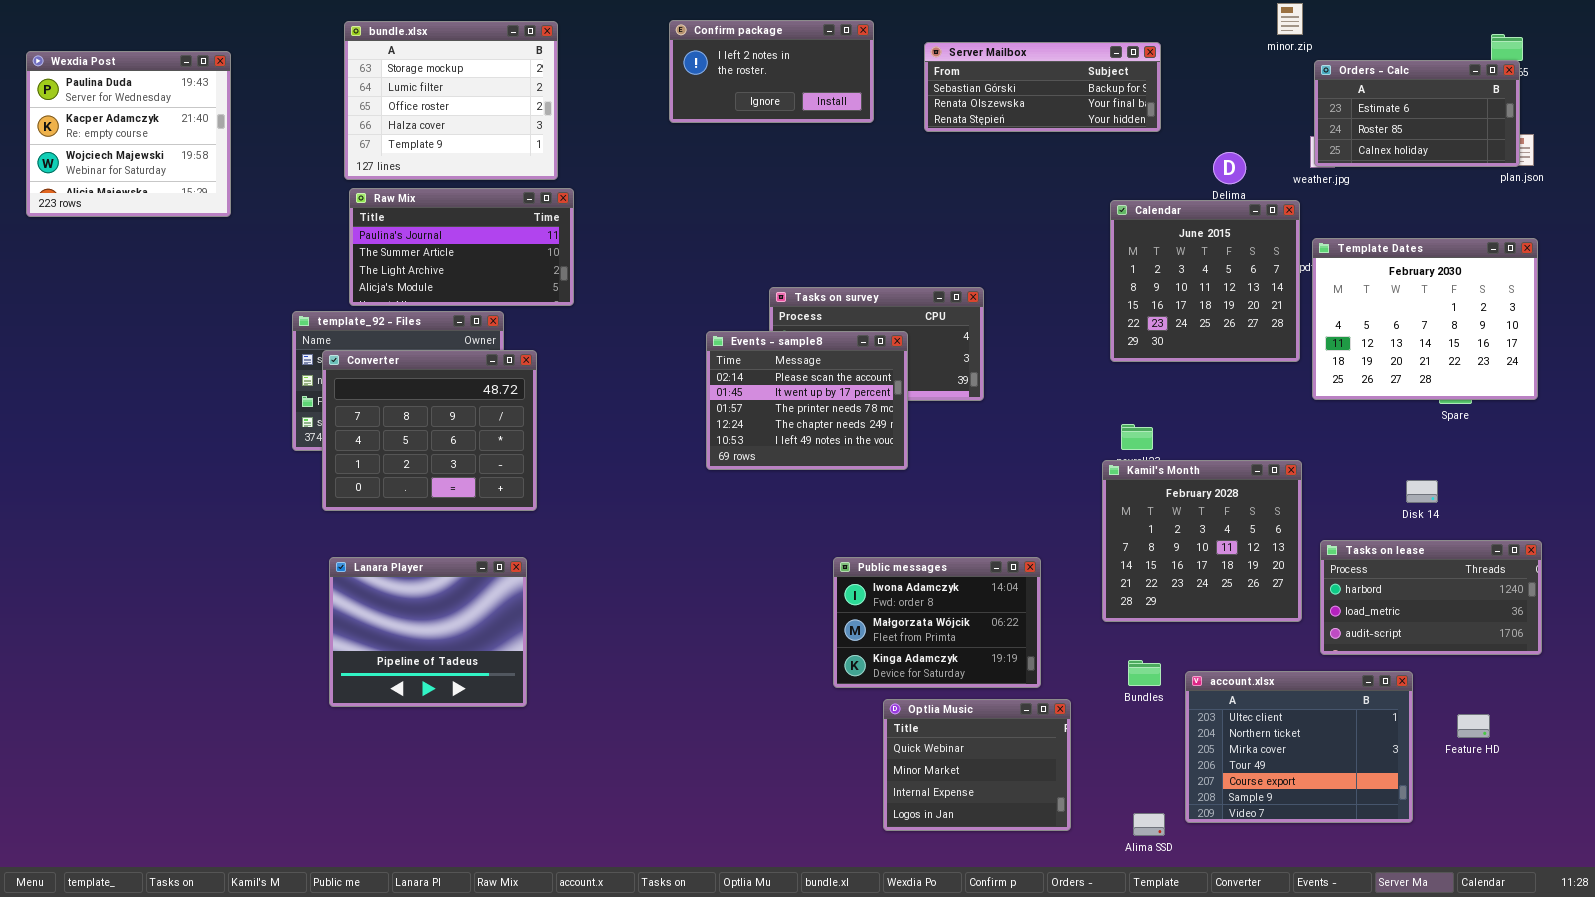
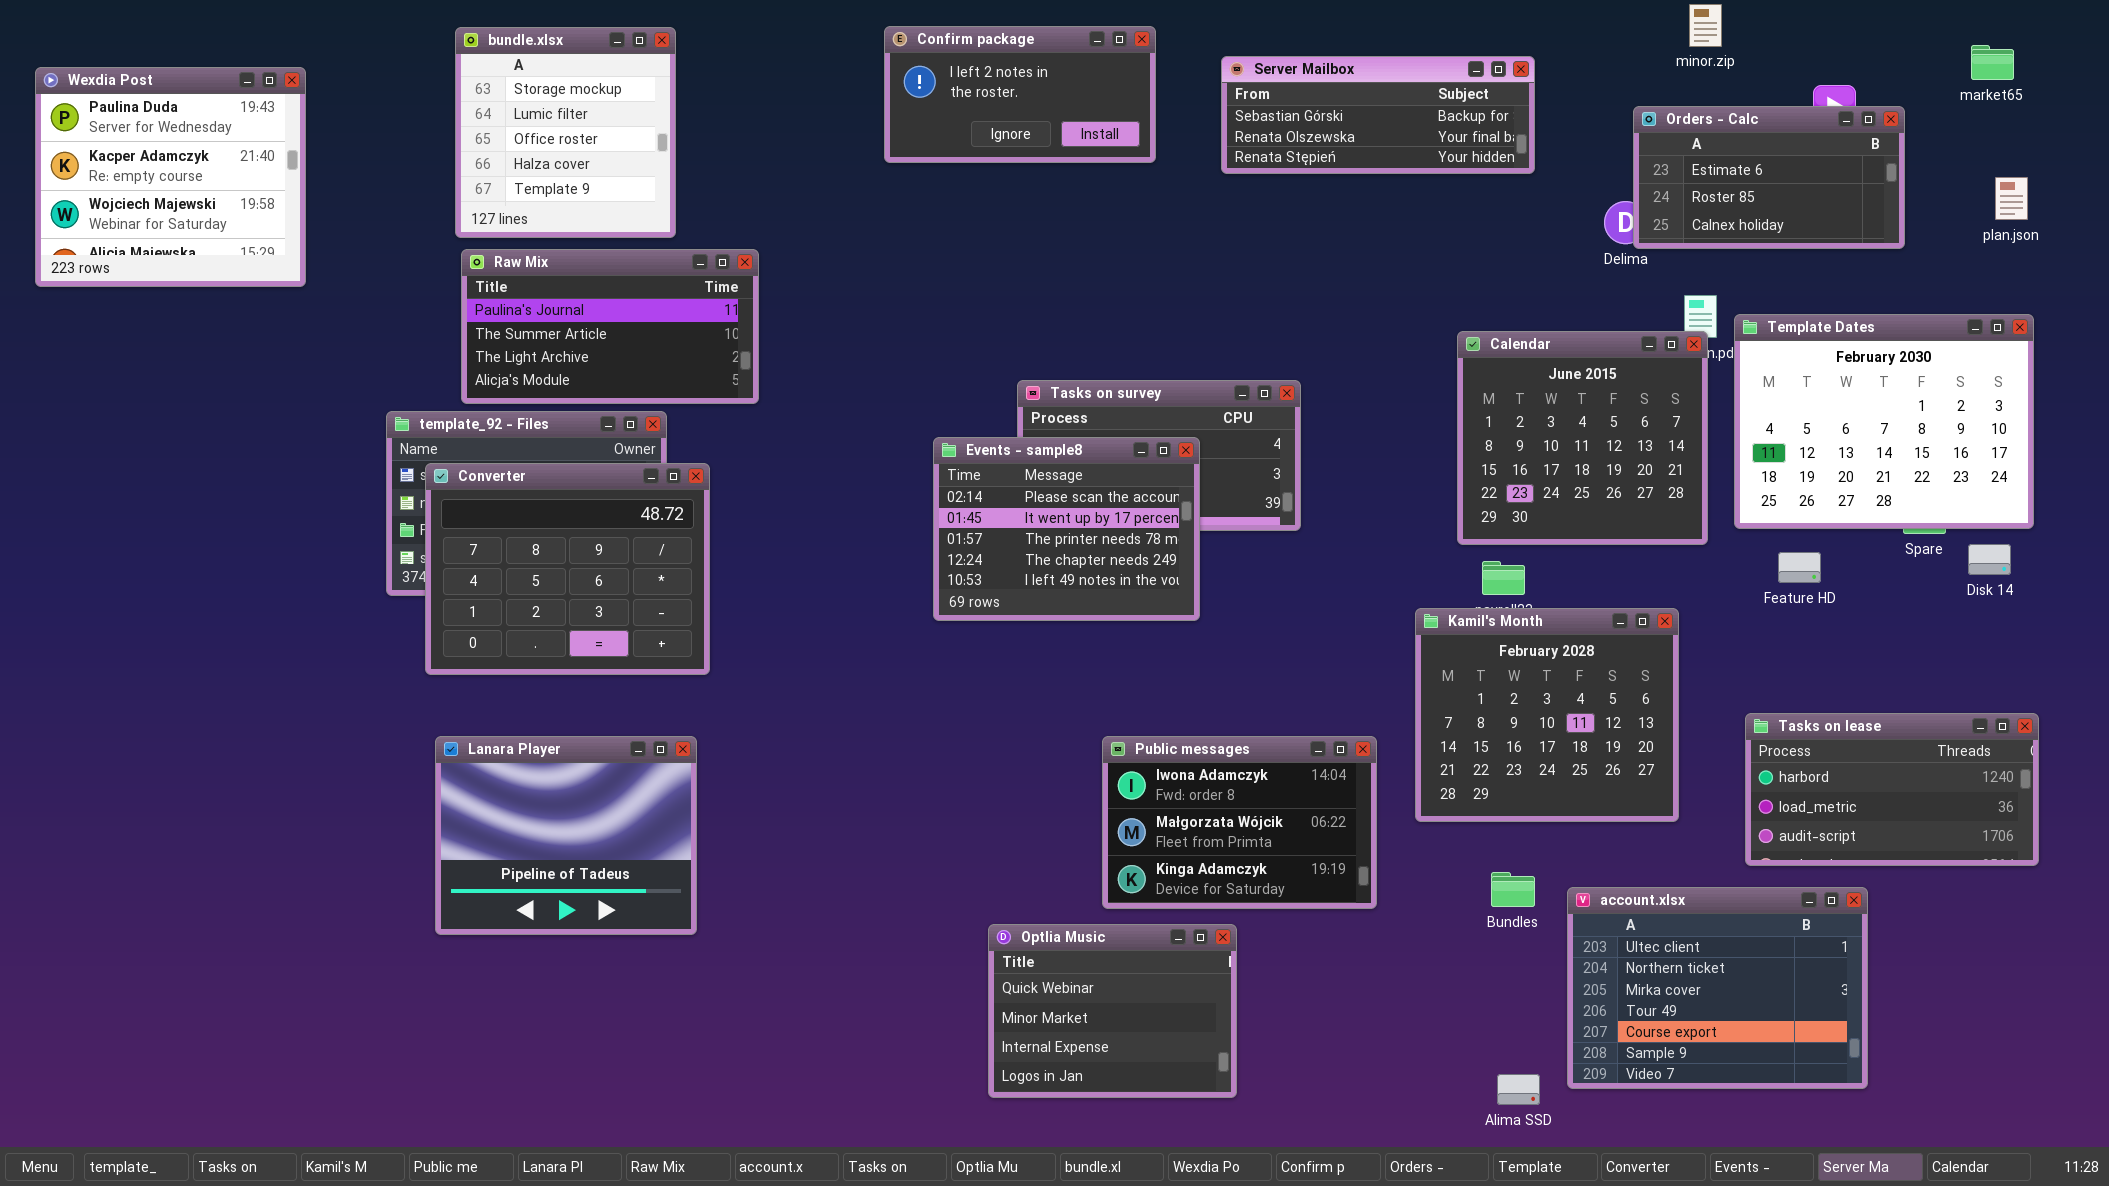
bundle.xlsx: [344,21,558,180] -> [455,27,676,238], resized
Orders - Calc: [1314,60,1520,167] -> [1633,106,1905,249], moved
Calendar: [1110,200,1300,362] -> [1457,331,1708,545], moved
Kamil's Month: [1102,460,1302,622] -> [1415,608,1679,822], moved
Disk 14: [1406,480,1438,503] -> [1968,544,2011,575], moved
Optlia Music: [883,699,1071,831] -> [988,924,1237,1098], moved
Feature HD: [1457,714,1490,738] -> [1778,552,1821,583], moved

